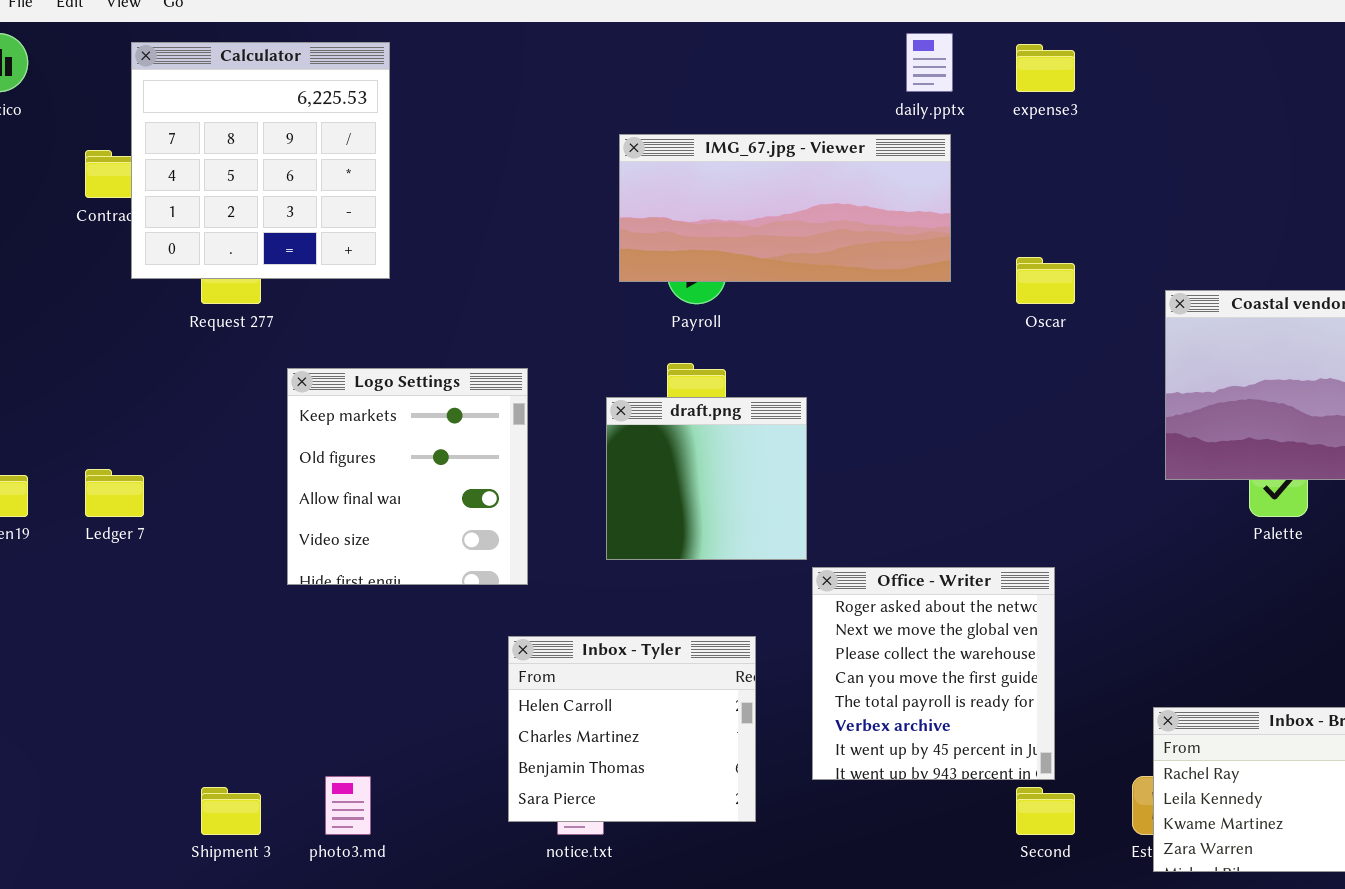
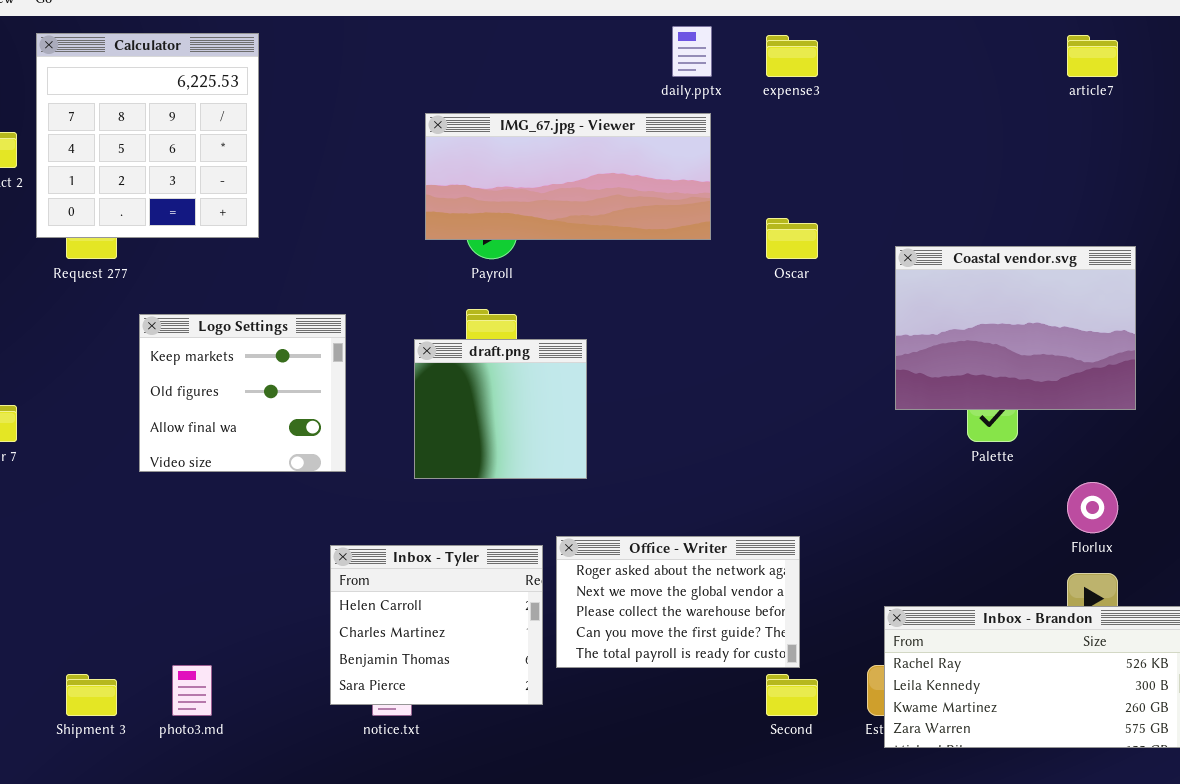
Calculator: [131,42,390,279] -> [36,33,259,238], moved
Logo Settings: [287,368,528,585] -> [139,314,346,472], resized
Office - Writer: [812,567,1055,780] -> [556,536,800,668], resized

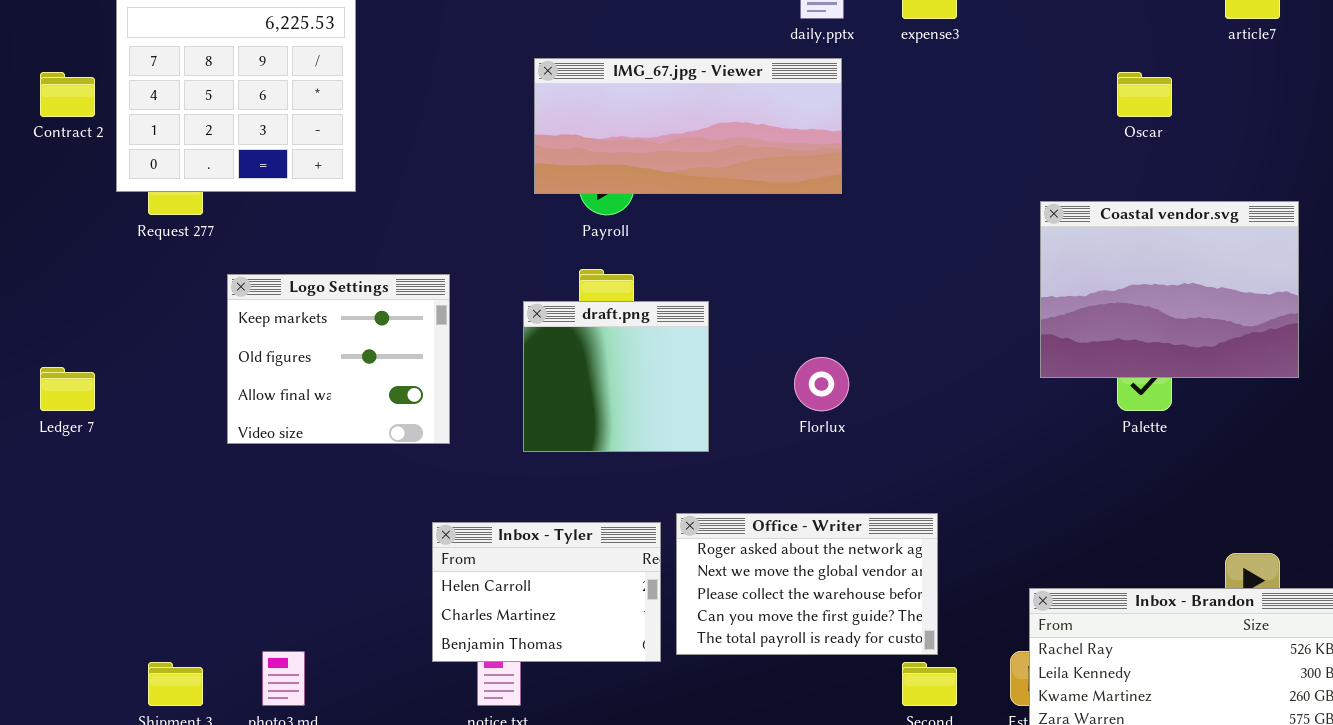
Oscar: [766,218,818,259] -> [1117,72,1172,117], moved
Florlux: [1067,482,1118,533] -> [794,357,849,411], moved
Inbox - Tyler: [330,545,543,705] -> [432,522,661,662], resized

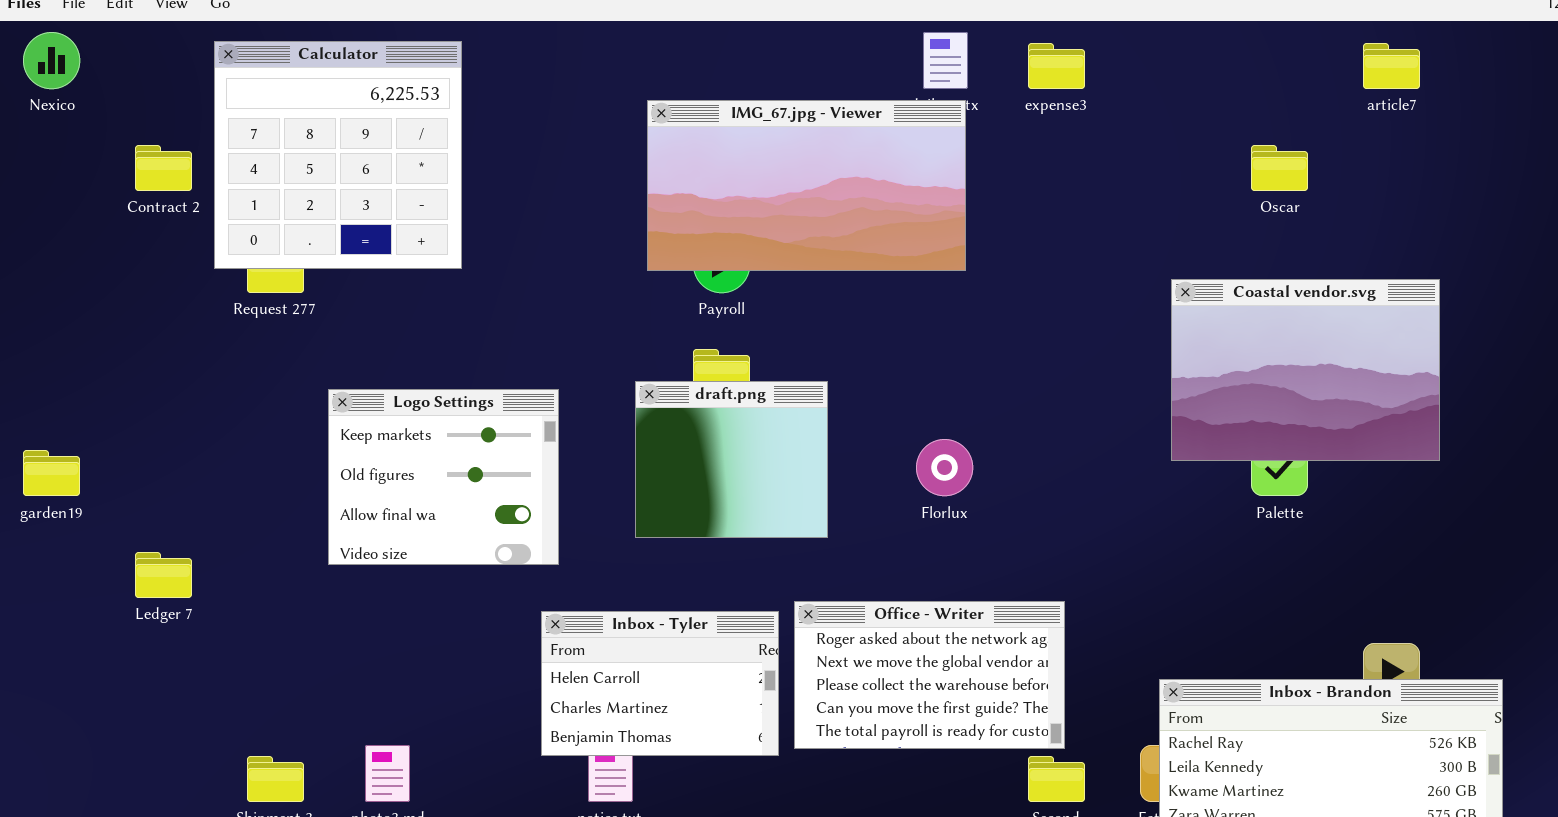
IMG_67.jpg - Viewer: [534,58,842,194] -> [647,100,966,271], resized
Logo Settings: [227,274,450,444] -> [328,389,559,565], moved
Ledger 7: [40,367,95,411] -> [135,552,192,598], moved

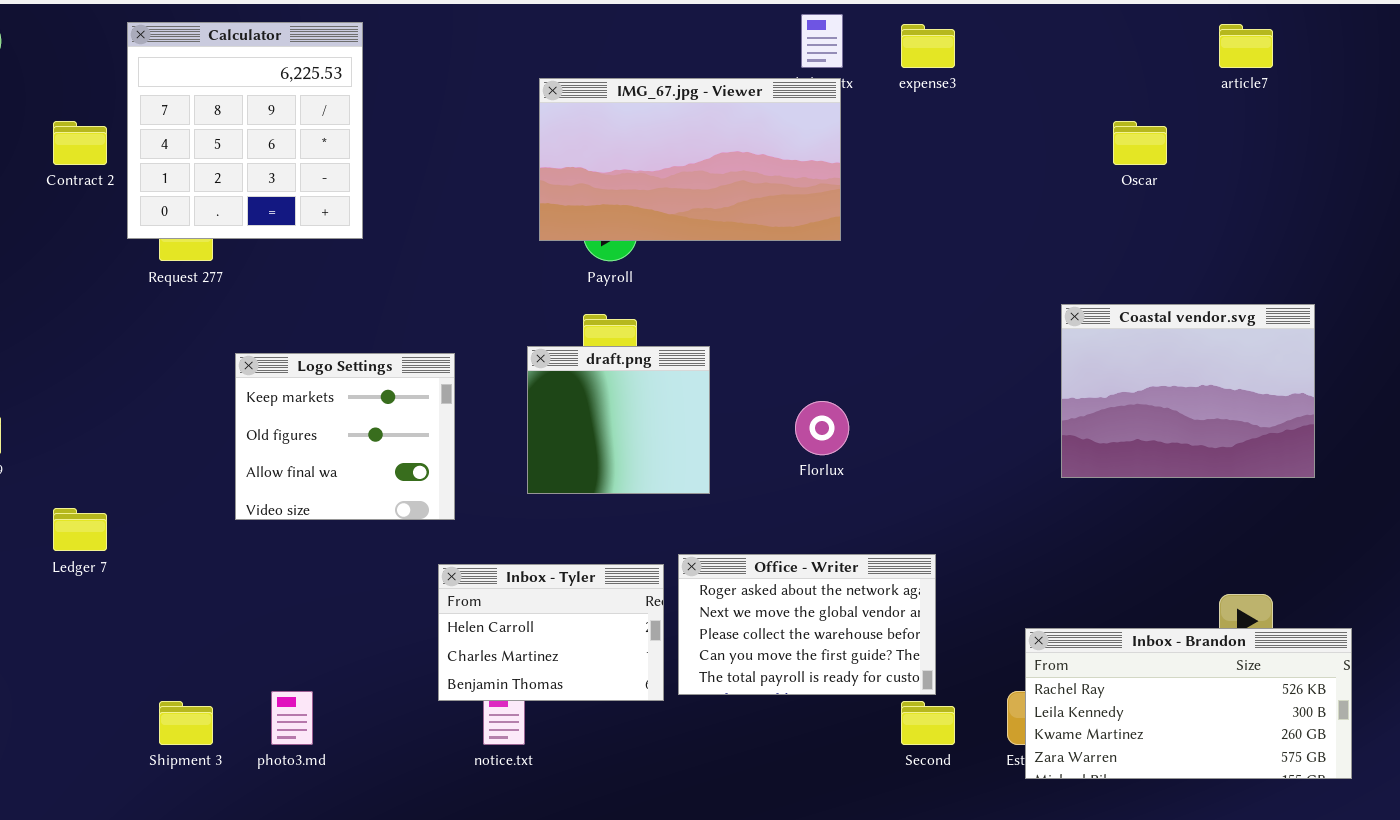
Coastal vendor.svg: [1171,279,1440,461] -> [1061,304,1315,478], moved

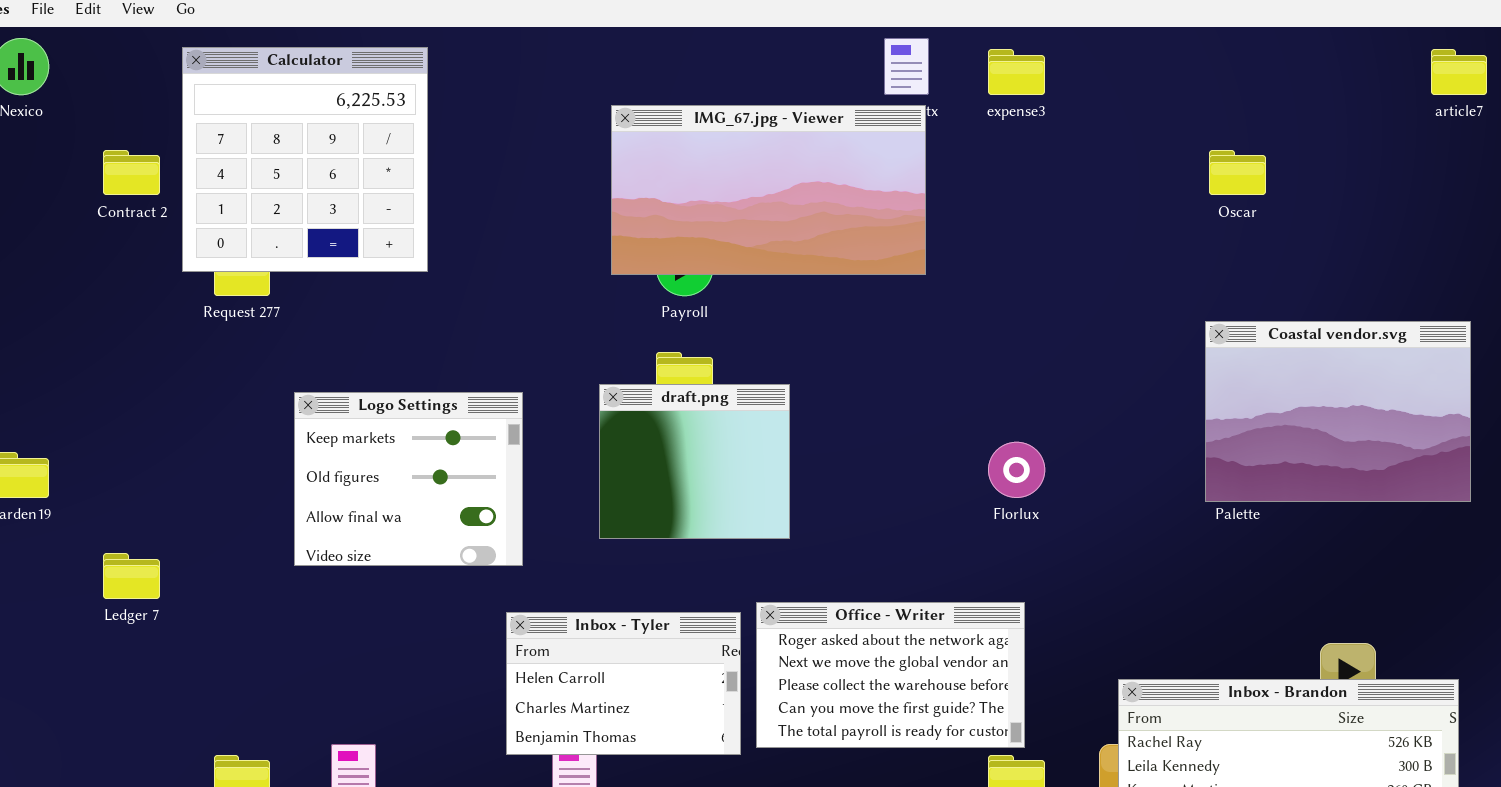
article7: [1219,24,1273,68] -> [1431,49,1487,95], moved
Coastal vendor.svg: [1061,304,1315,478] -> [1205,321,1471,502], moved
Florlux: [795,401,849,455] -> [988,442,1045,498], moved

